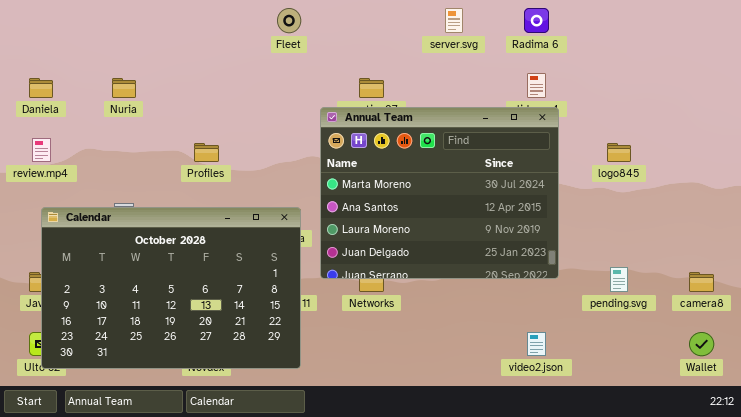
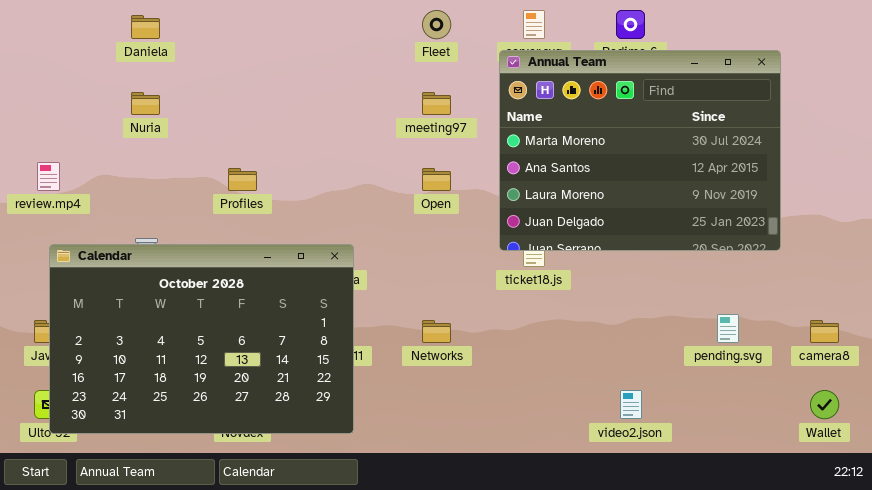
Fleet: [277,8,301,33] -> [422,10,451,39], moved
Daniela: [29,78,53,98] -> [131,15,160,39], moved
Annual Team: [320,107,559,279] -> [499,50,781,251], moved

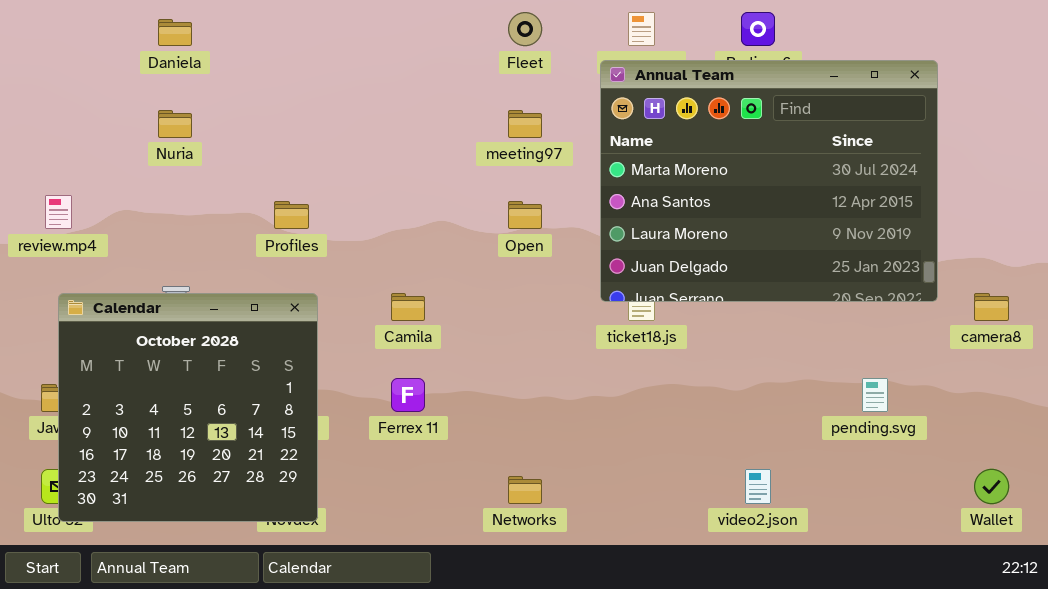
Calendar: [49,244,354,434] -> [58,293,318,522], resized
Networks: [422,320,451,343] -> [508,476,542,504], moved
camera8: [810,320,839,343] -> [974,293,1009,321], moved

